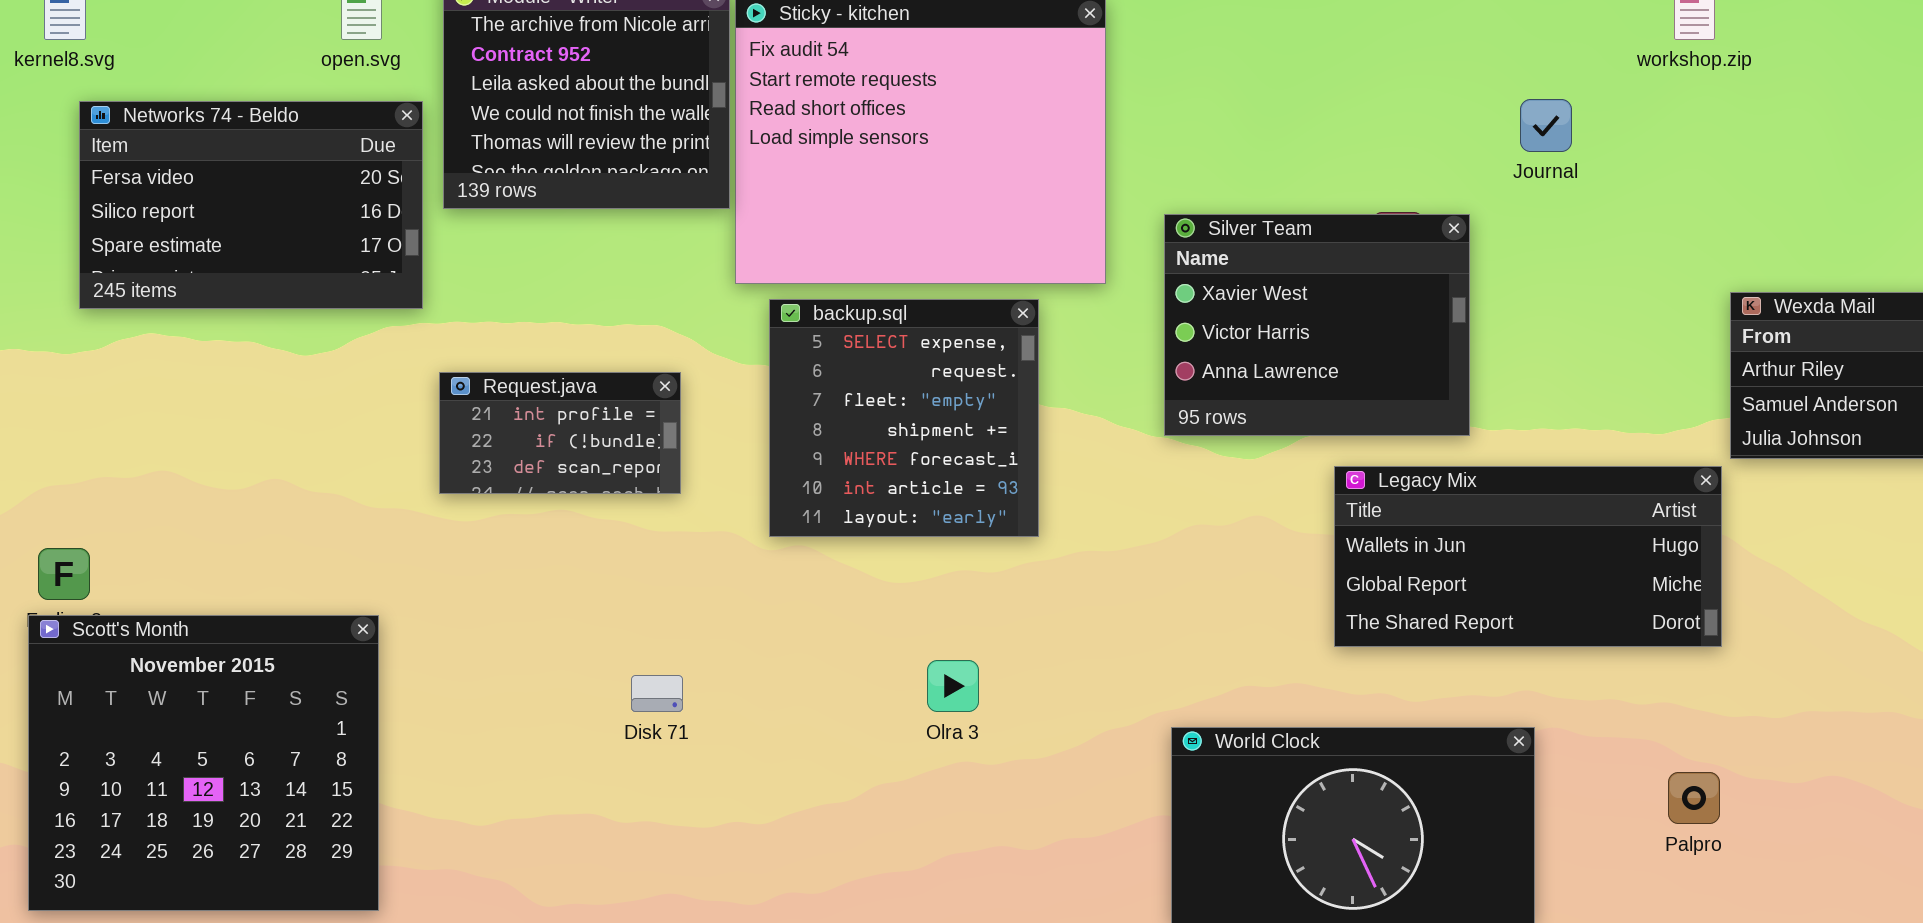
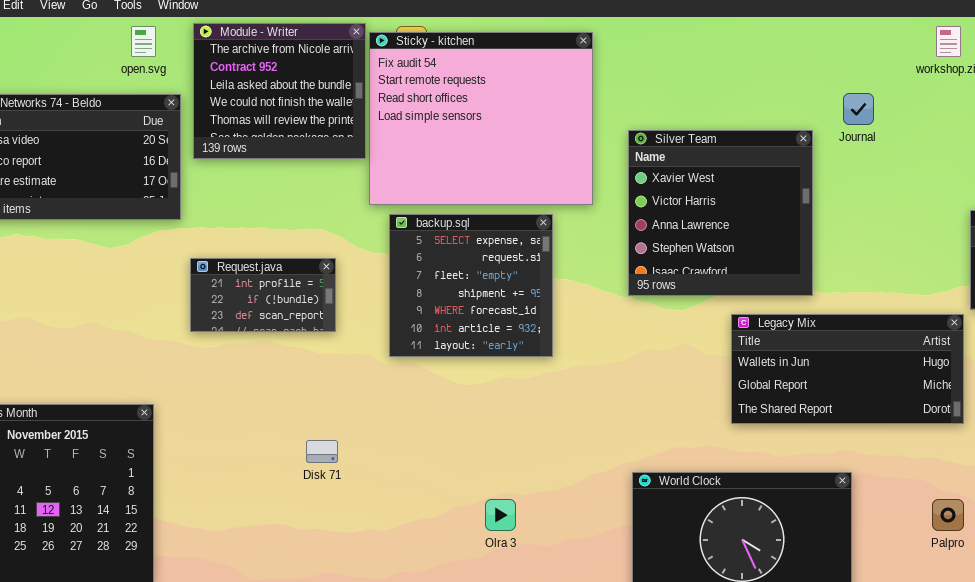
Silver Team: [1164,214,1470,436] -> [628,130,813,296], resized
Olra 3: [927,660,979,712] -> [485,499,516,531], moved

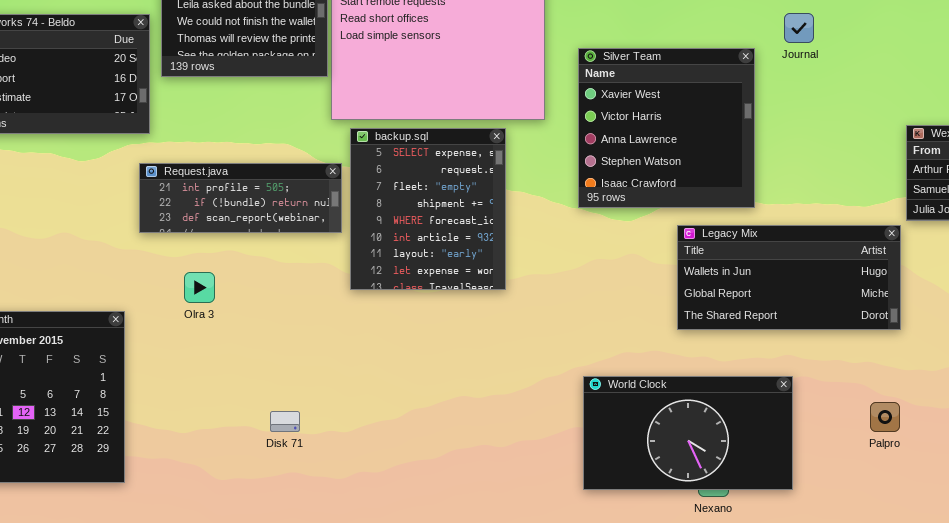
backup.sql: [389,214,553,357] -> [350,128,506,290], resized
Request.java: [190,258,336,332] -> [139,163,342,233], moved, resized
Disk 71: [306,440,338,463] -> [270,411,300,432], moved
Olra 3: [485,499,516,531] -> [184,272,215,303], moved

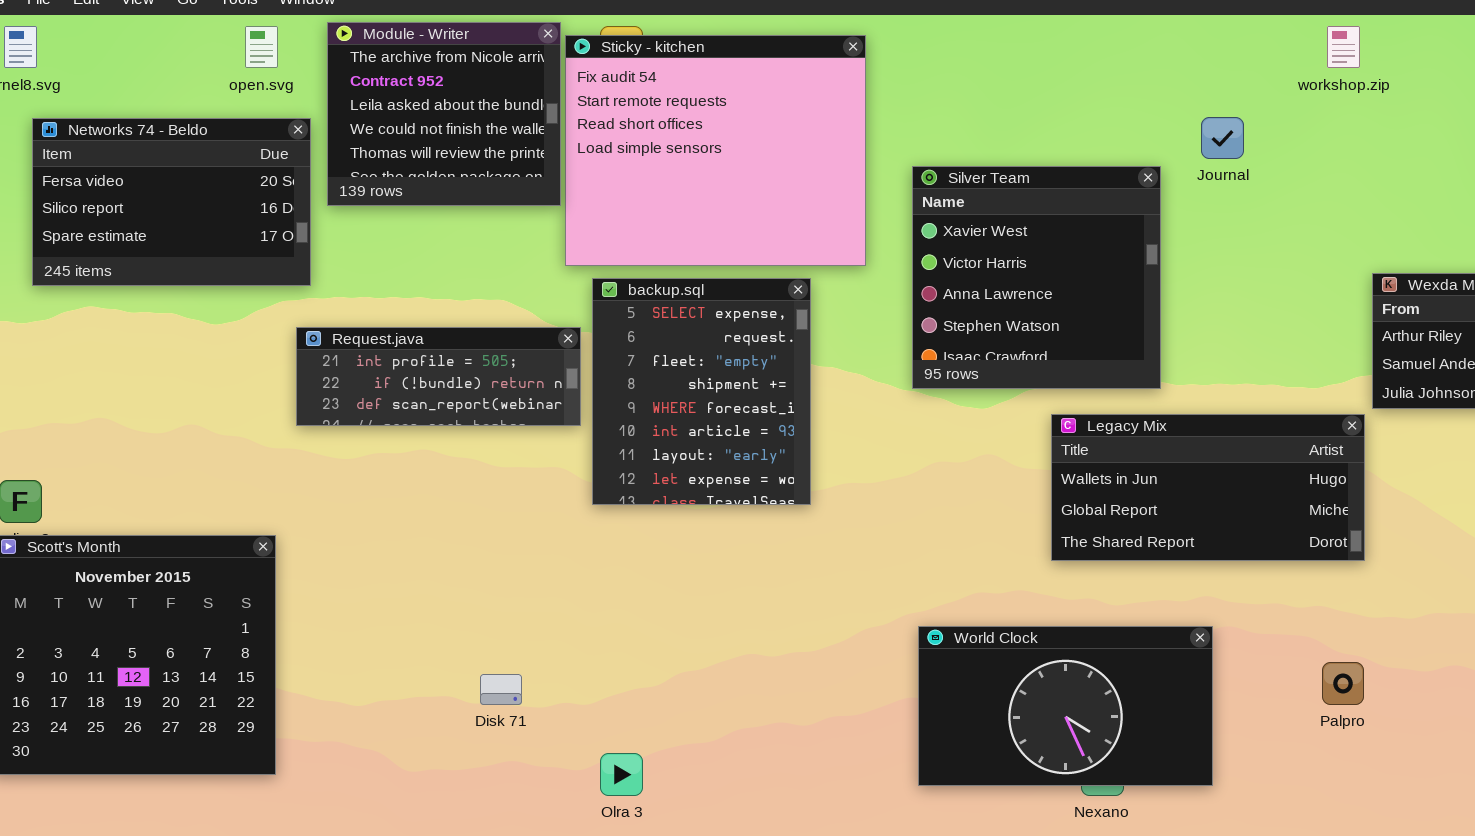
Olra 3: [184,272,215,303] -> [600,753,643,796], moved

